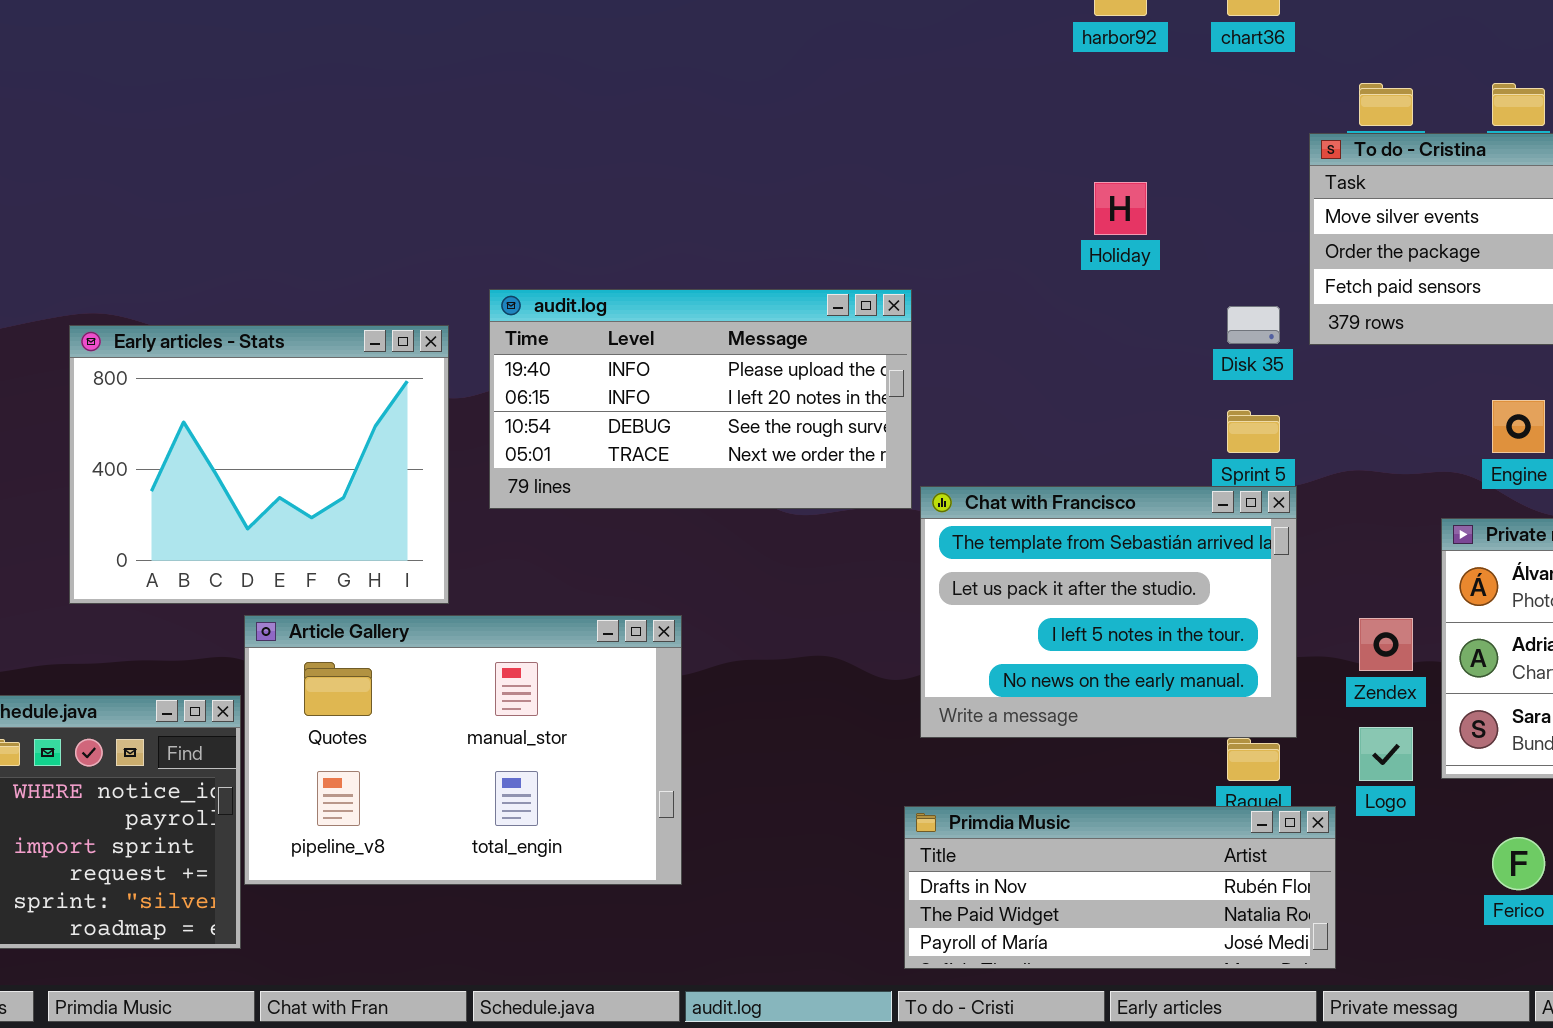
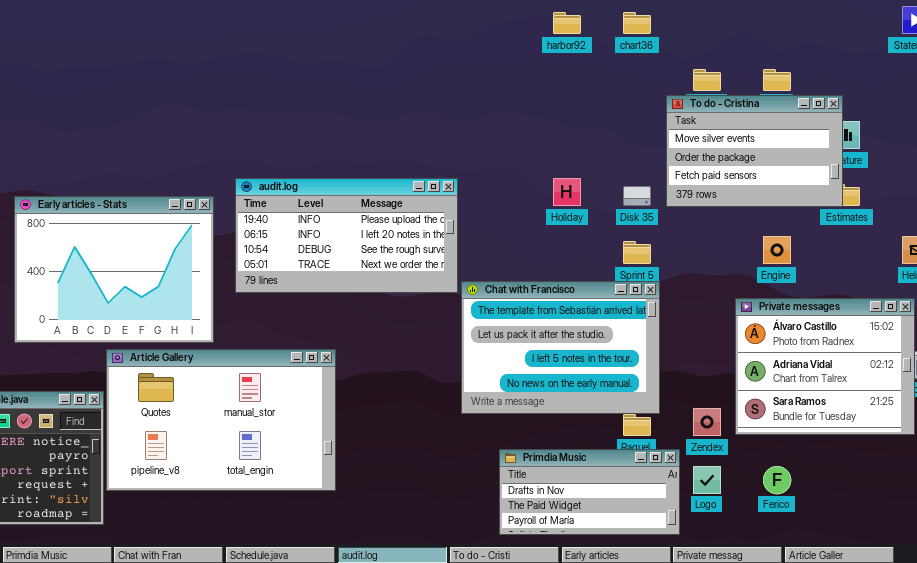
Holiday: [1094,182,1147,235] -> [553,178,581,206], moved
Zendex: [1359,618,1413,671] -> [693,408,721,436], moved
Logo: [1359,727,1413,781] -> [693,466,721,494], moved
Primdia Music: [904,806,1336,969] -> [499,449,680,535], resized

